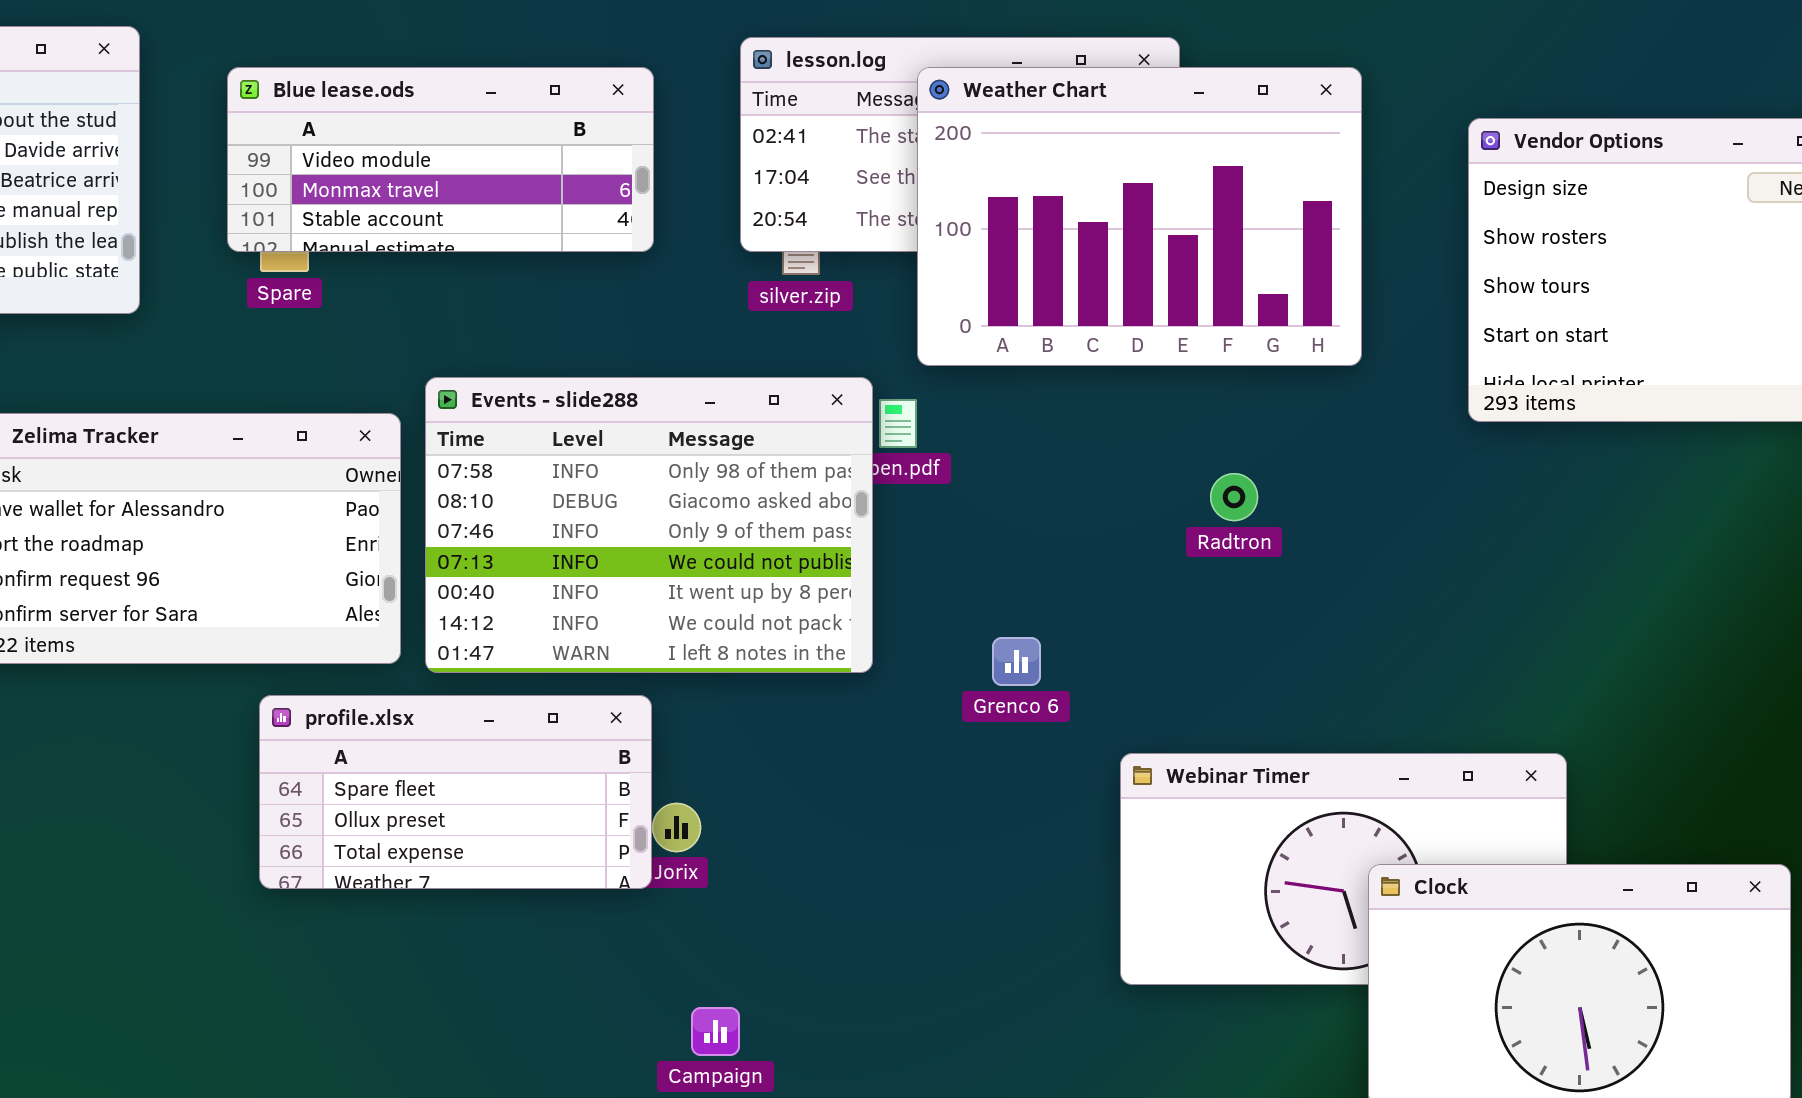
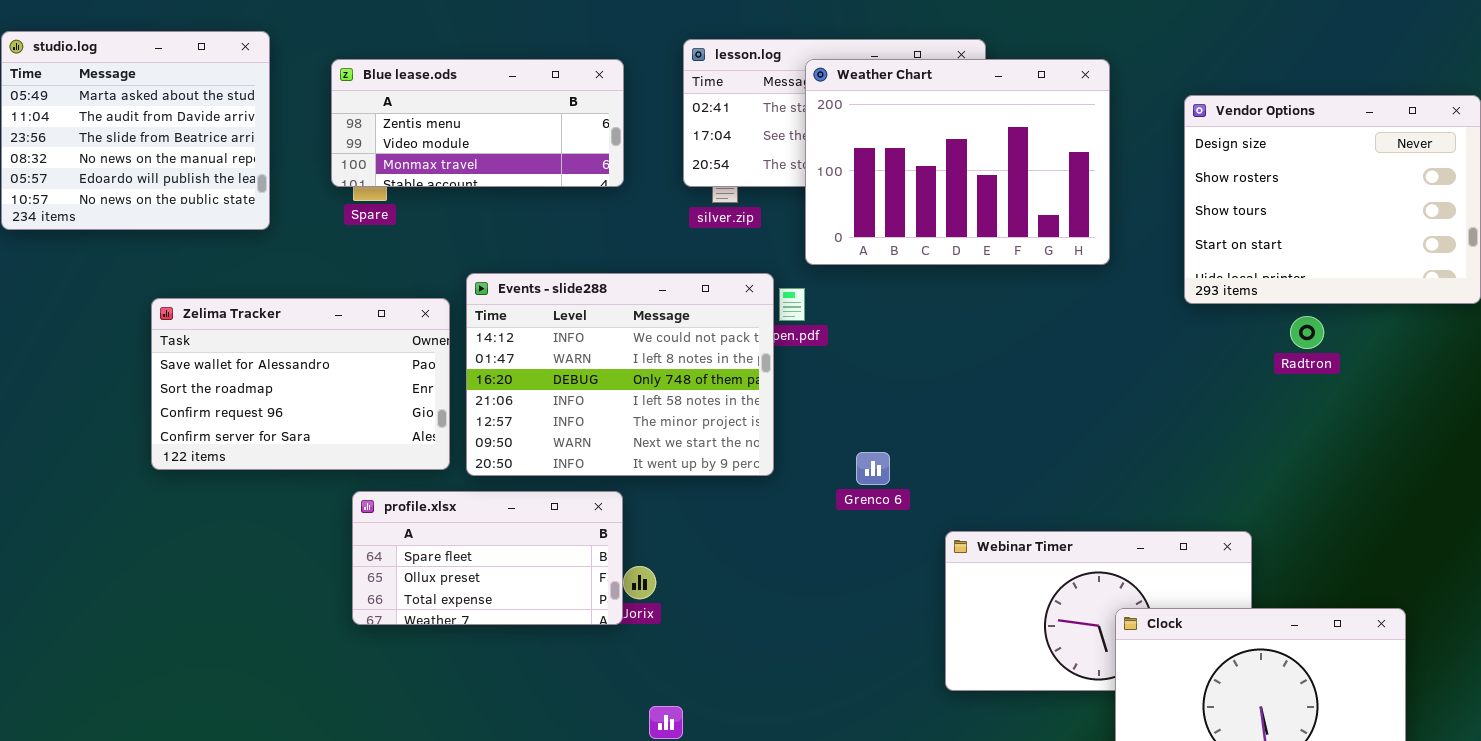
Blue lease.ods: [227,67,654,252] -> [331,59,624,187], scrolled up 1 row
Events - slide288: [425,377,873,673] -> [466,273,774,476], scrolled down 5 rows
Radtron: [1210,473,1258,521] -> [1290,316,1324,349], moved

